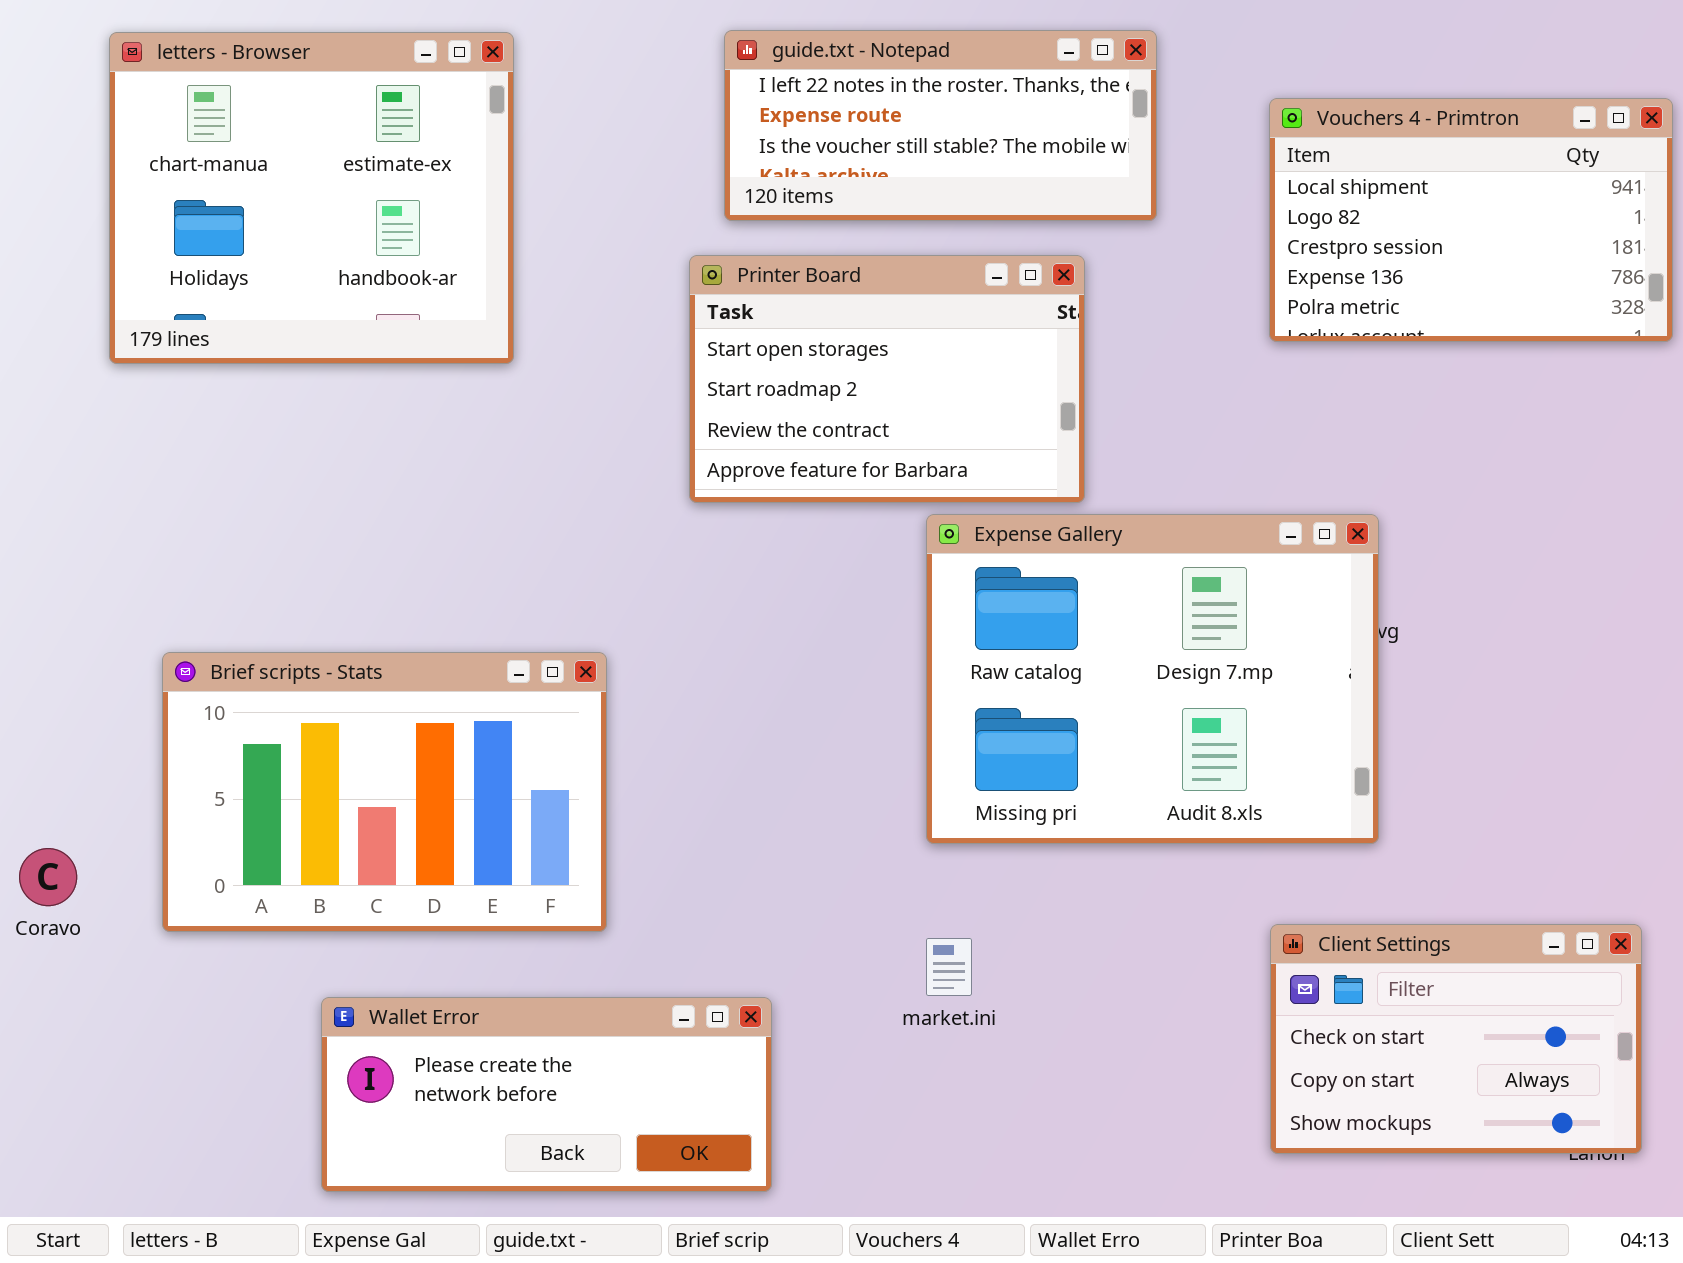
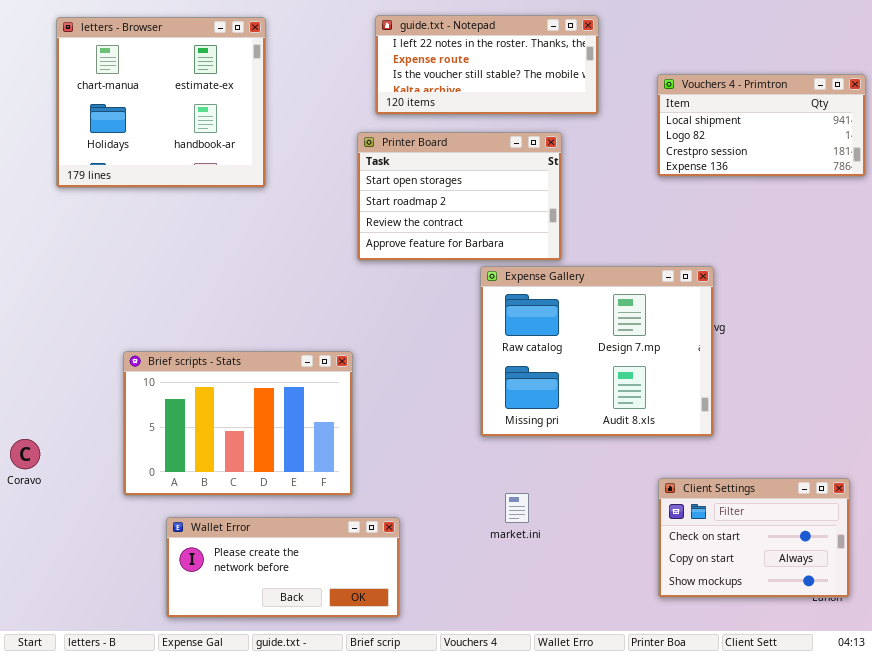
Vouchers 4 - Primtron: [1269,98,1673,342] -> [657,74,866,177], resized
Brief scripts - Stats: [162,652,607,932] -> [123,351,353,496], moved
market.ini: [926,938,972,996] -> [505,493,529,523], moved

